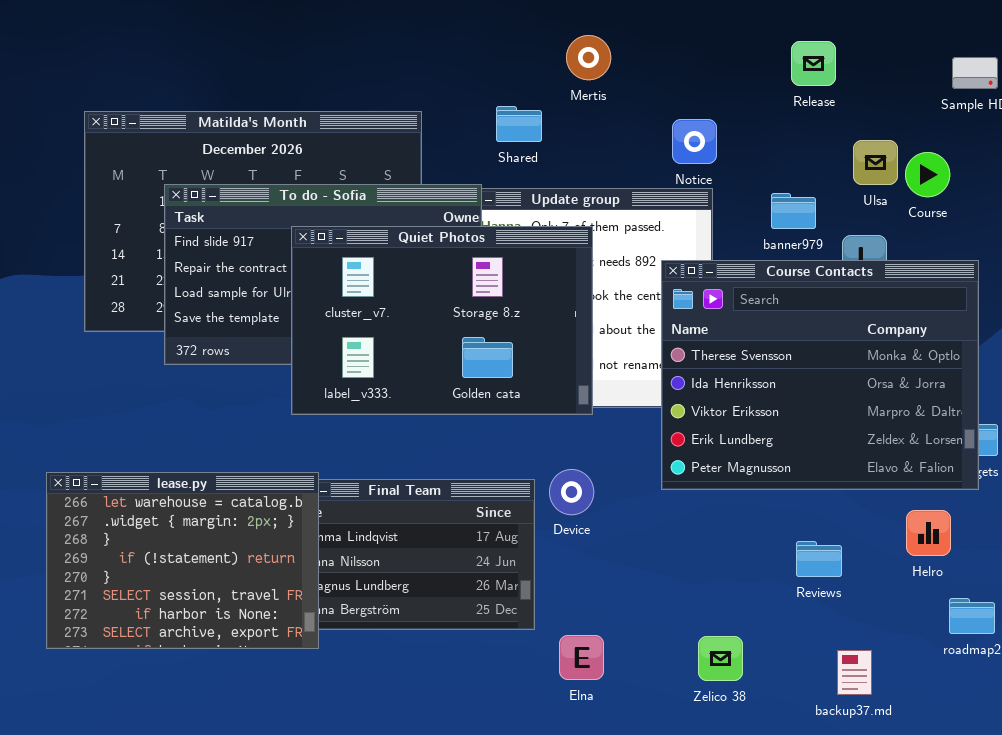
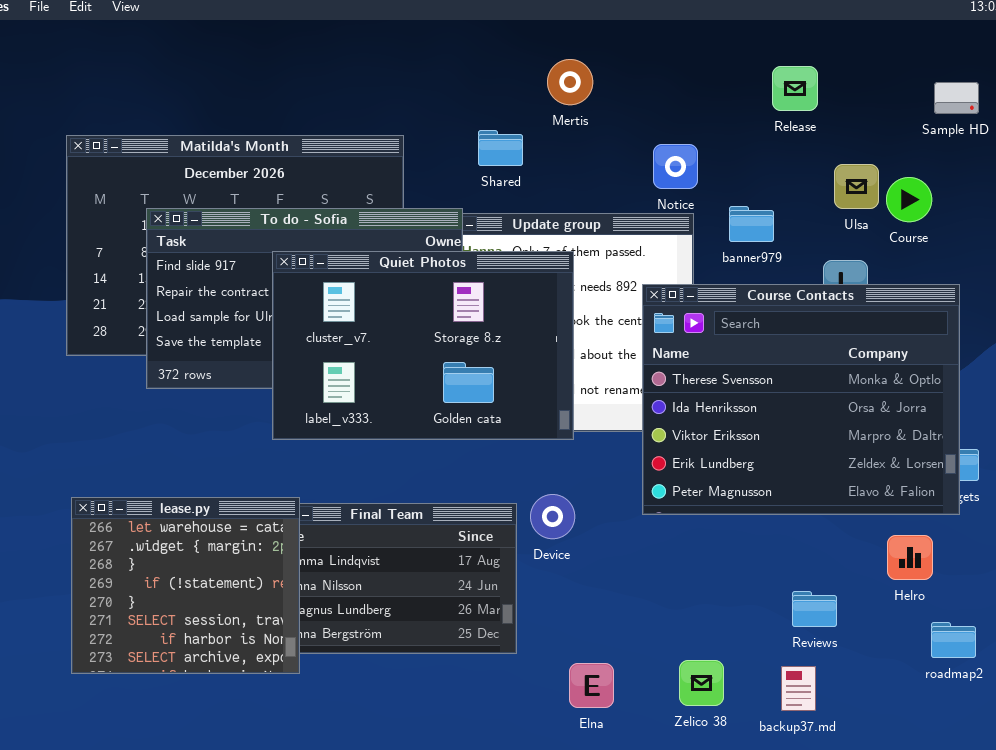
banner979: [771,193,816,229] -> [729,206,774,242], moved
lease.py: [46,472,319,649] -> [71,497,300,674], resized
Reviews: [796,541,842,577] -> [792,591,837,627], moved
Elna: [559,635,604,680] -> [569,663,614,708], moved
backup37.md: [837,650,872,695] -> [781,666,816,711], moved

